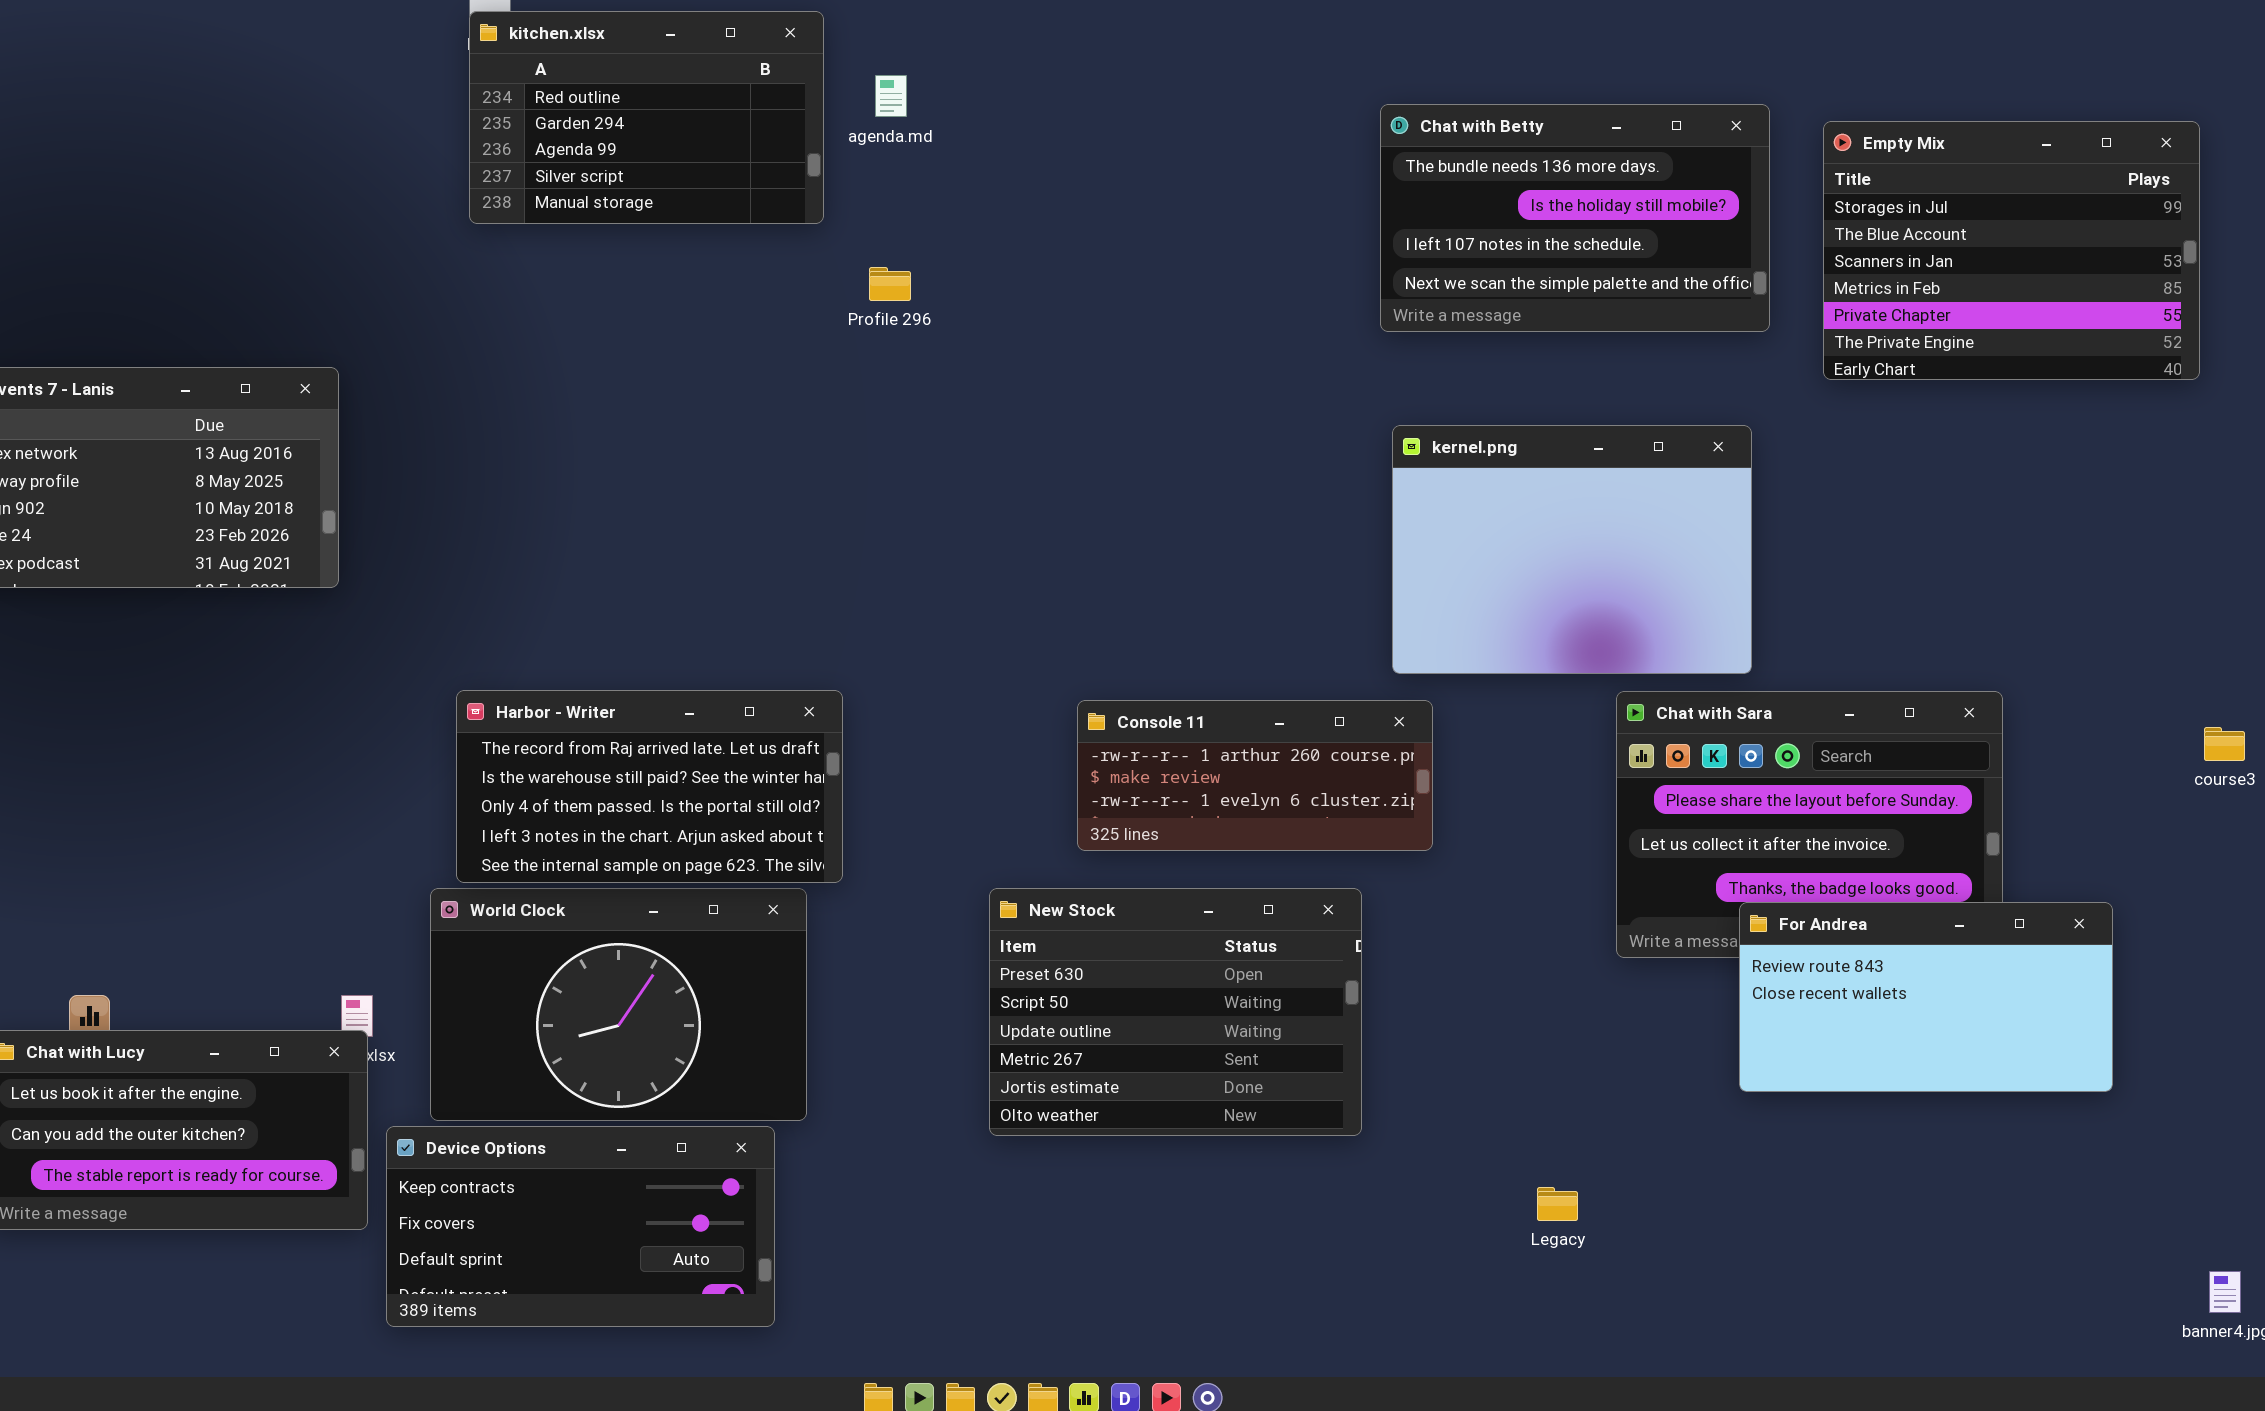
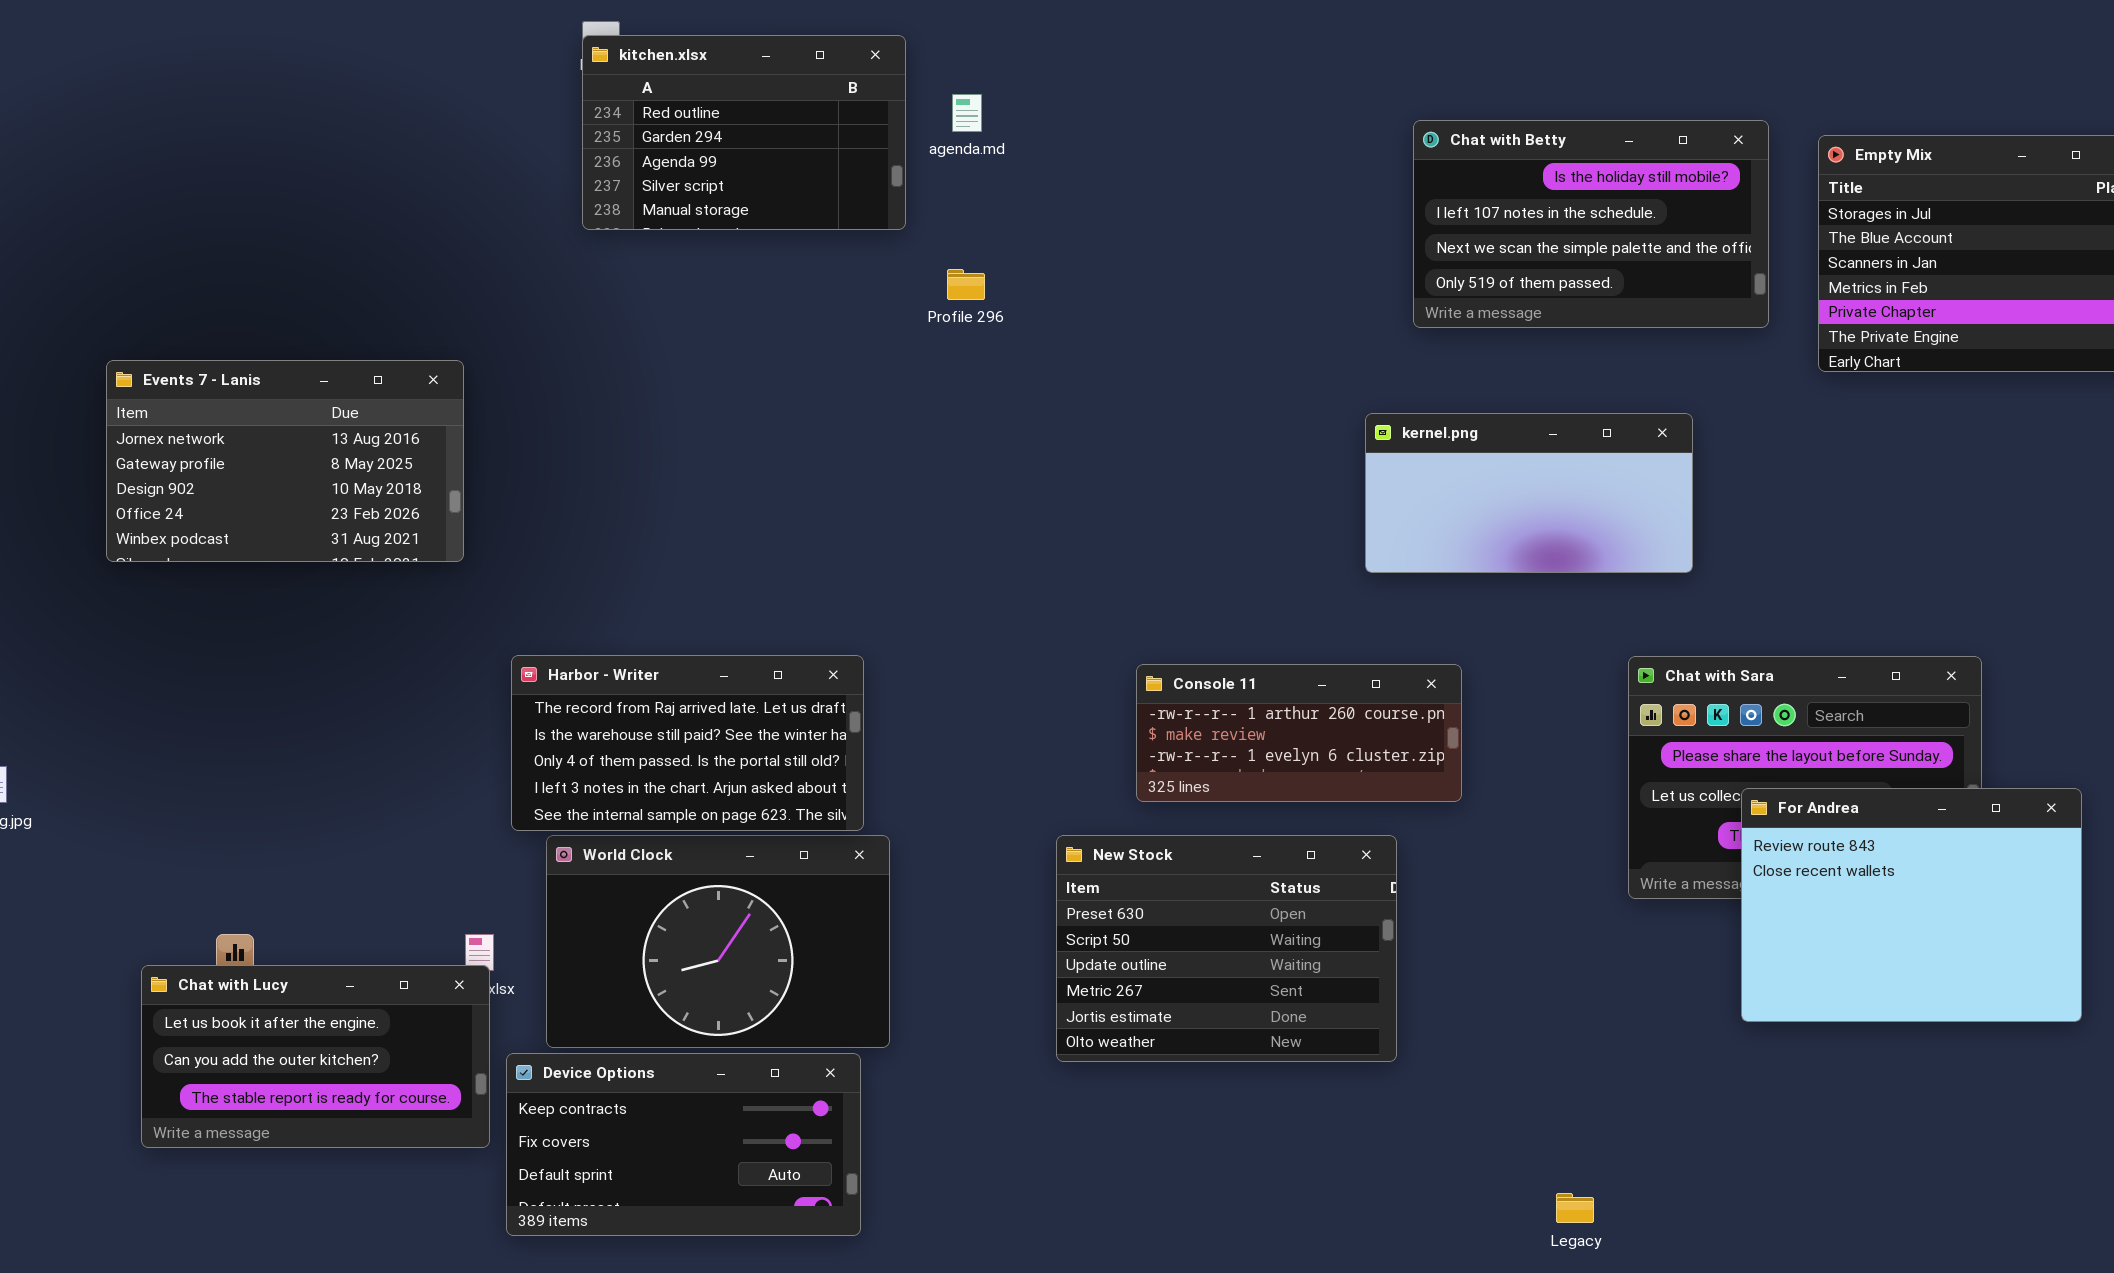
Chat with Betty: [1380,104,1770,332] -> [1413,120,1769,328], scrolled down 1 row
kernel.png: [1392,425,1752,674] -> [1365,413,1693,573], moved, resized
Harbor - Writer: [456,690,843,883] -> [511,655,864,831], moved
For Andrea: [1739,902,2113,1092] -> [1741,788,2082,1022], resized
Legacy: [1537,1187,1578,1221] -> [1556,1193,1594,1223], moved

